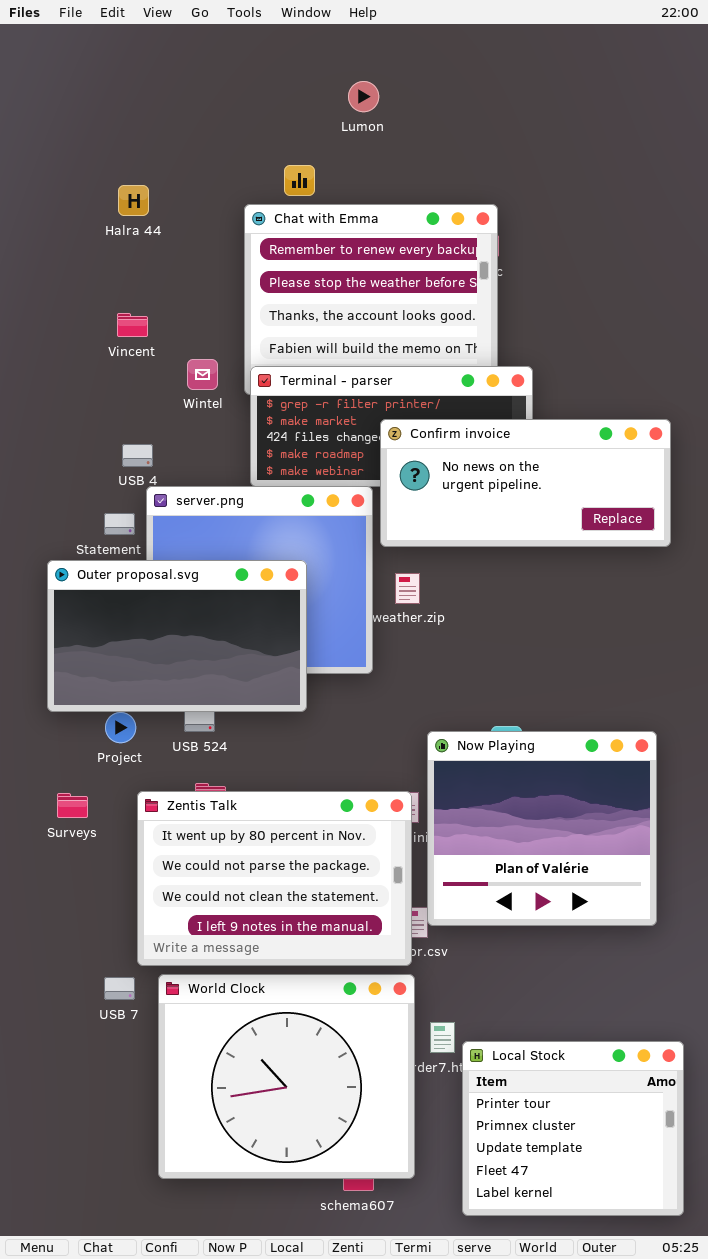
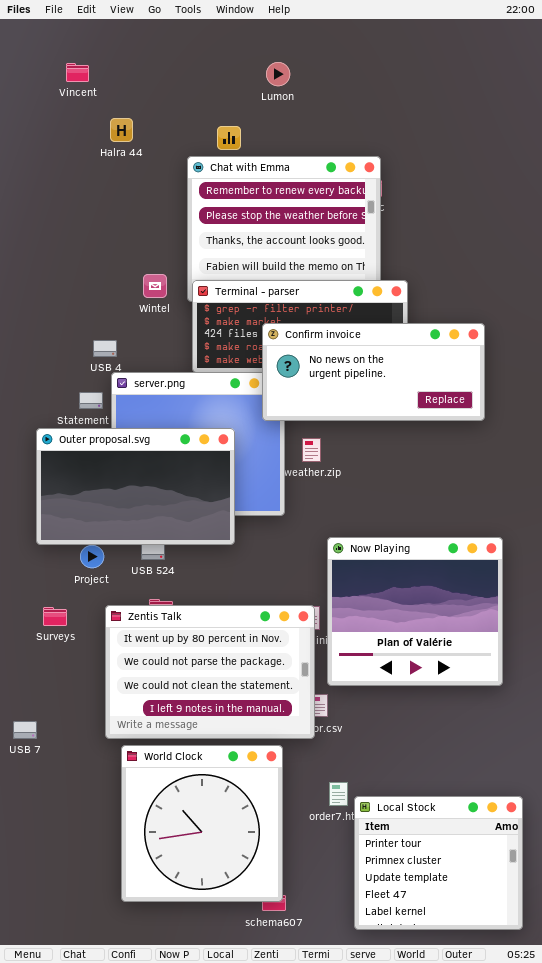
Halra 44: [118,185,149,216] -> [110,118,133,142], moved
Vincent: [117,313,148,337] -> [66,63,89,82], moved
Confirm invoice: [380,419,671,547] -> [262,323,485,421], moved
Now Playing: [427,731,657,926] -> [327,537,503,686], moved
World Clock: [158,974,415,1179] -> [121,745,283,902], resized
USB 7: [104,977,135,1000] -> [13,721,37,739], moved

